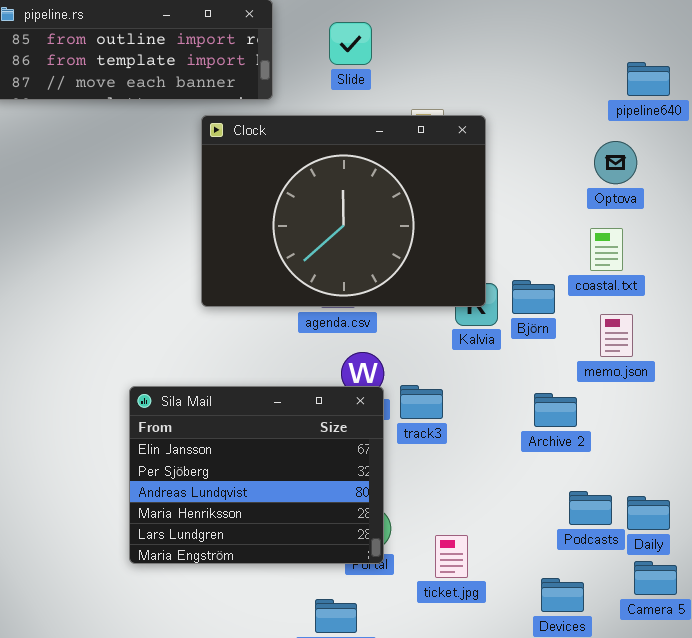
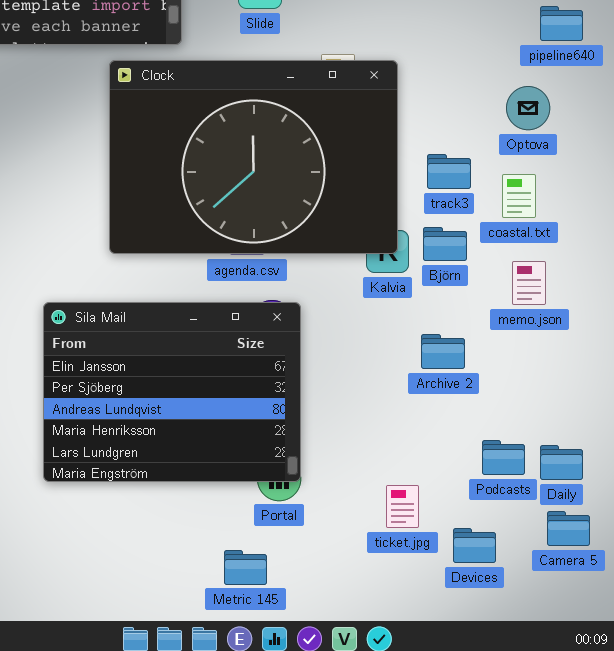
track3: [400,385,443,419] -> [427,154,471,189], moved
Sila Mail: [129,386,384,564] -> [43,302,301,482], moved
Archive 2: [534,393,577,427] -> [421,334,465,369], moved
ticket.jpg: [435,535,468,578] -> [386,485,419,528], moved

